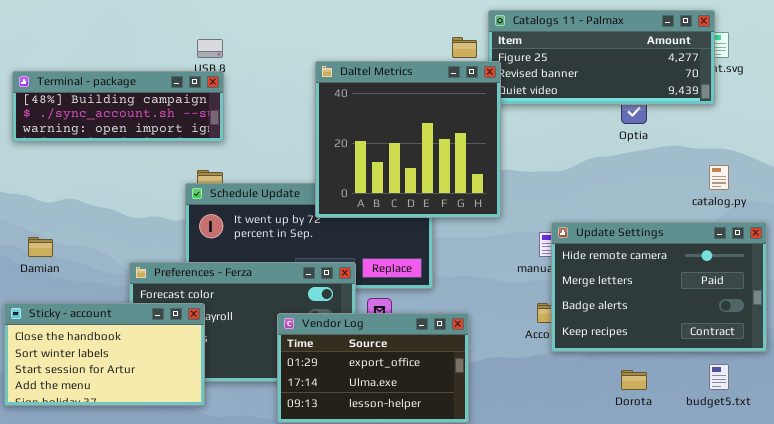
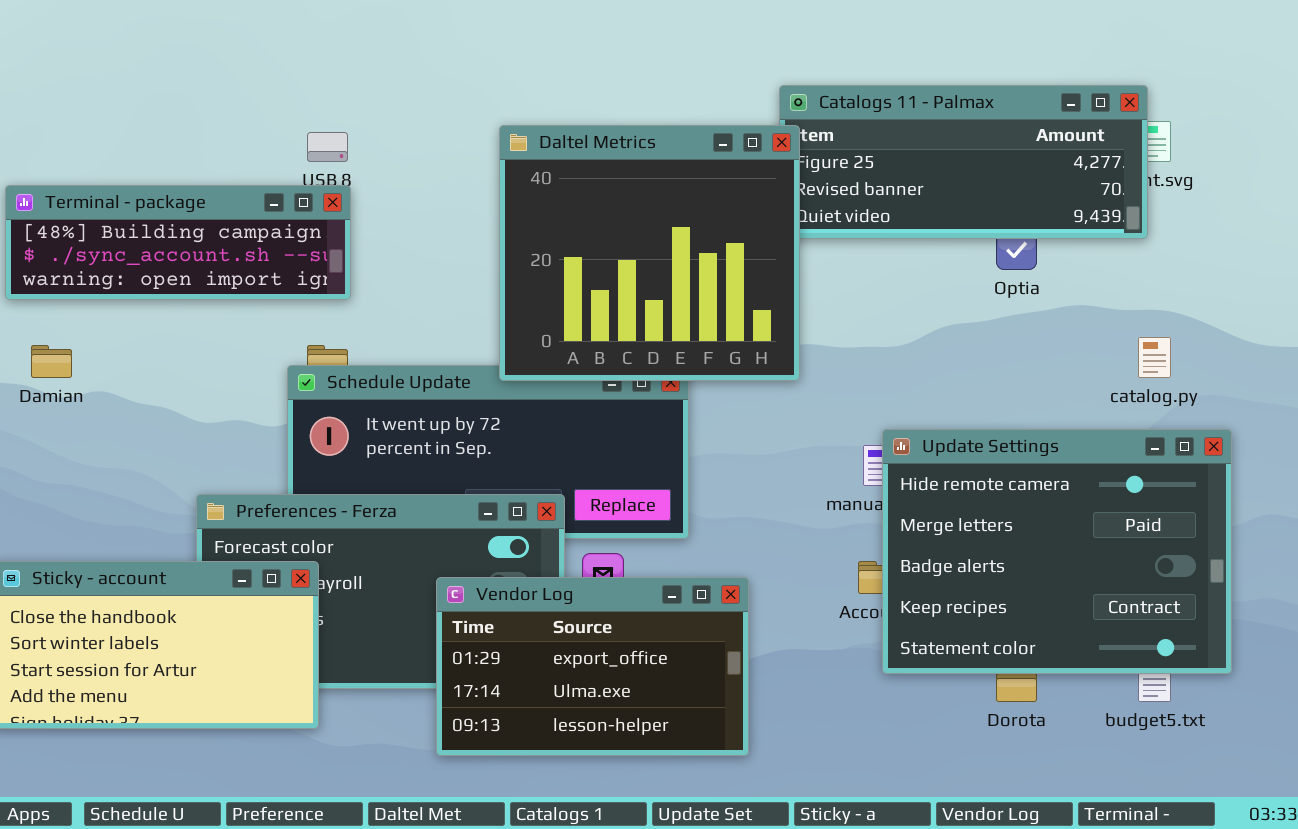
Daltel Metrics: [315,61,501,218] -> [499,125,800,381], moved
Update Settings: [551,222,767,352] -> [882,429,1232,674], resized
Damian: [28,237,53,257] -> [31,345,72,378], moved

